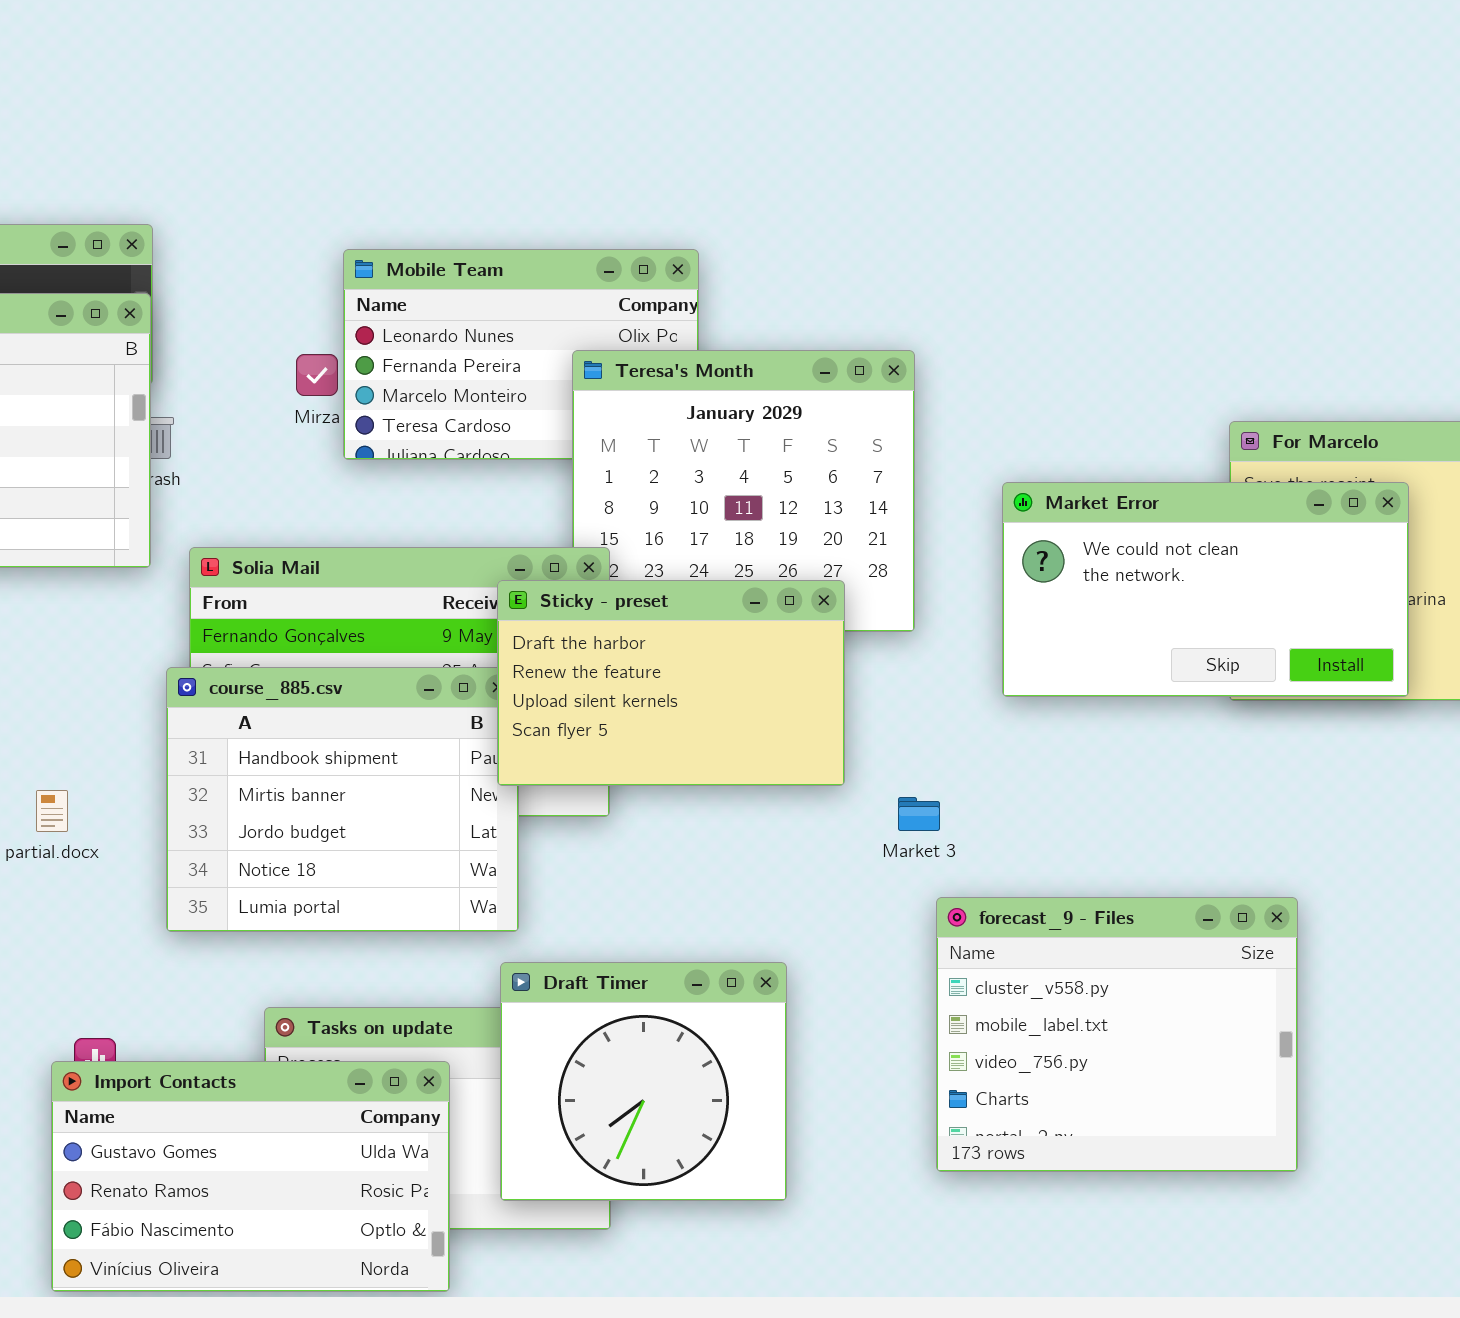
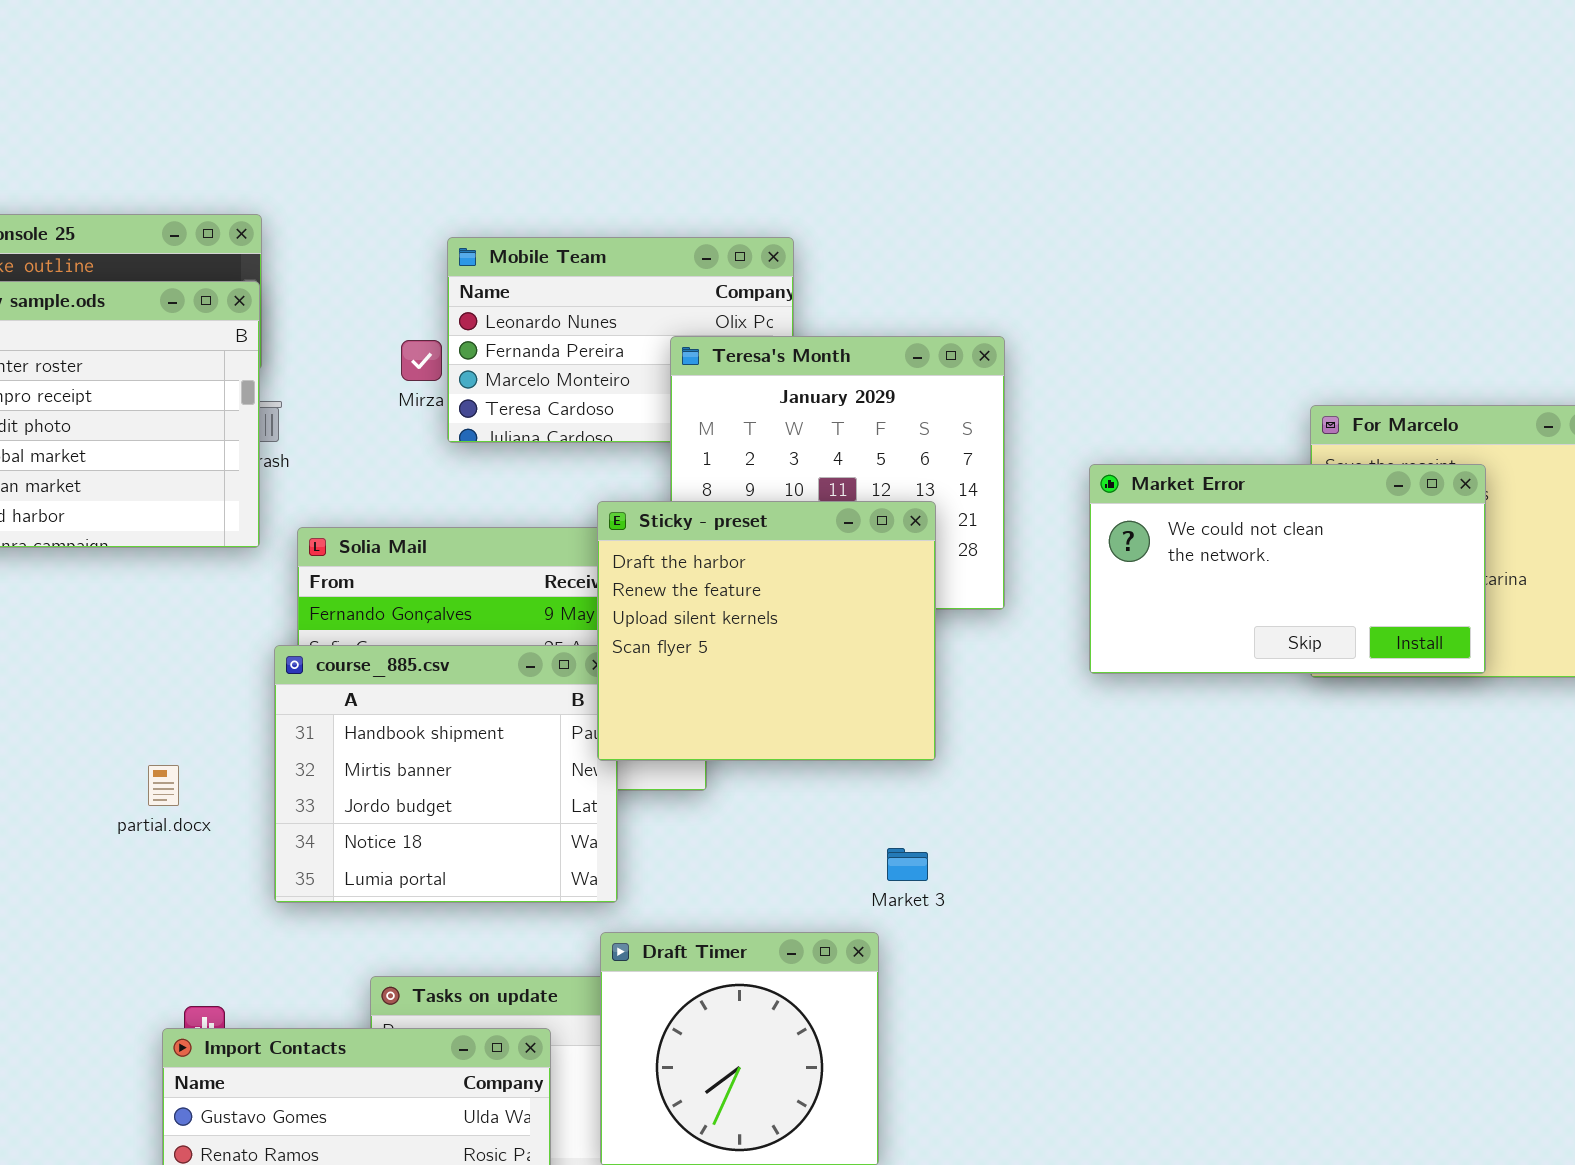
Sticky - preset: [497,580,845,786] -> [597,501,936,761], resized
Market 3: [898,797,940,831] -> [887,848,928,881], moved
forecast_9 - Files: [936,897,1298,1172] -> none, closed

